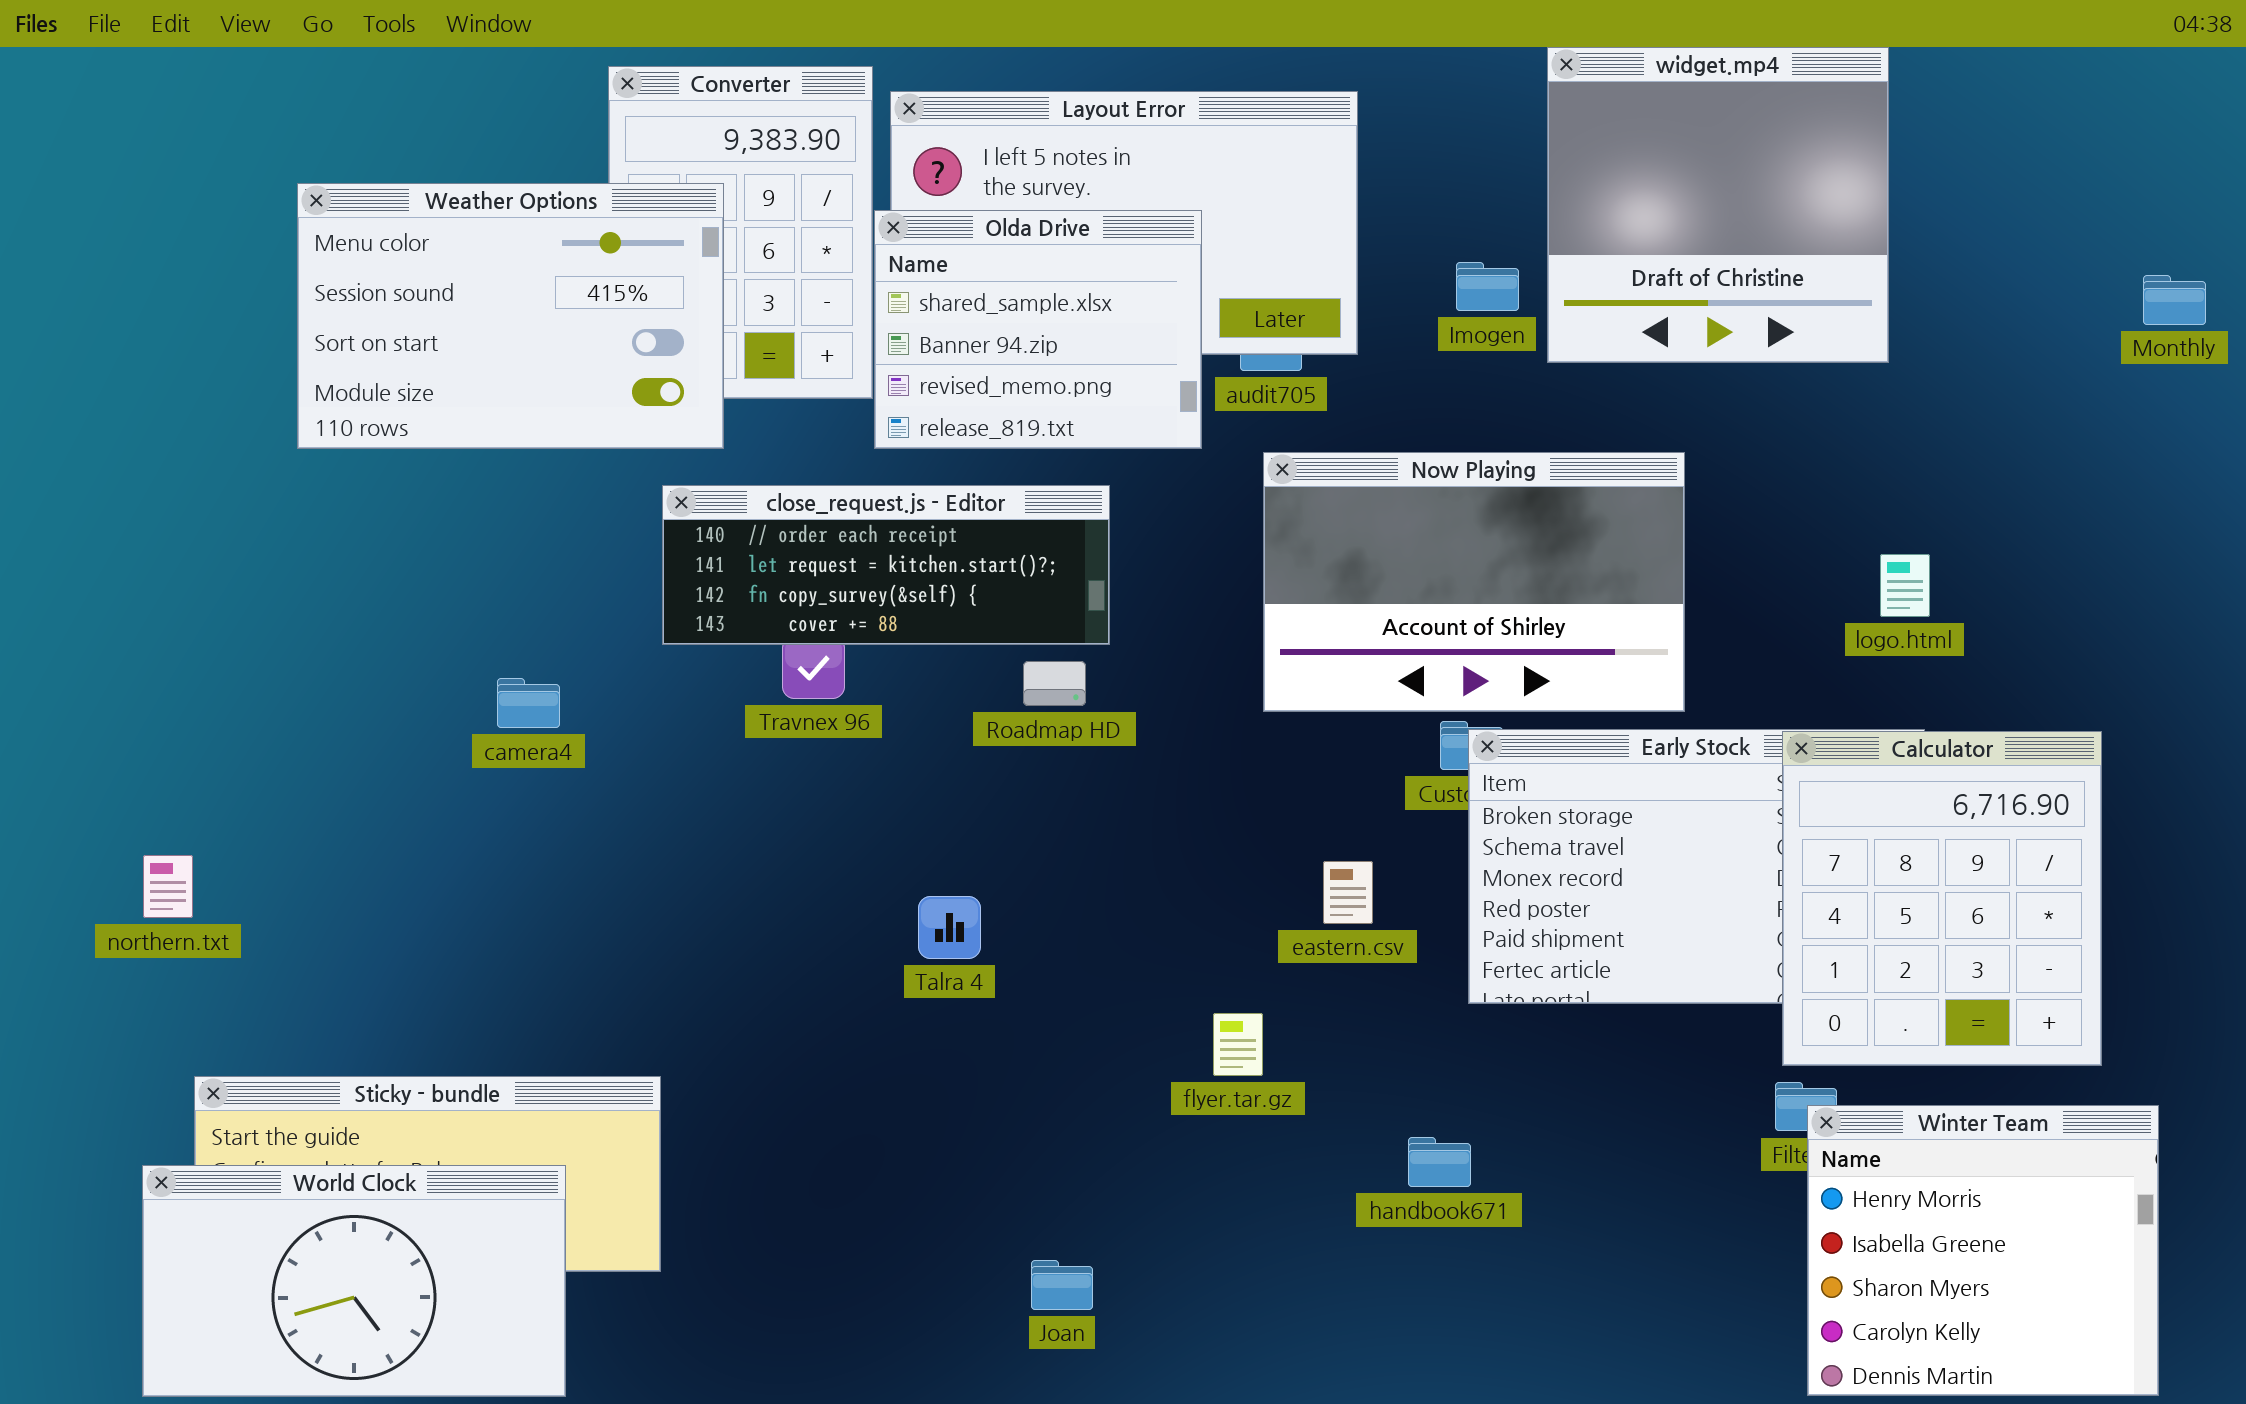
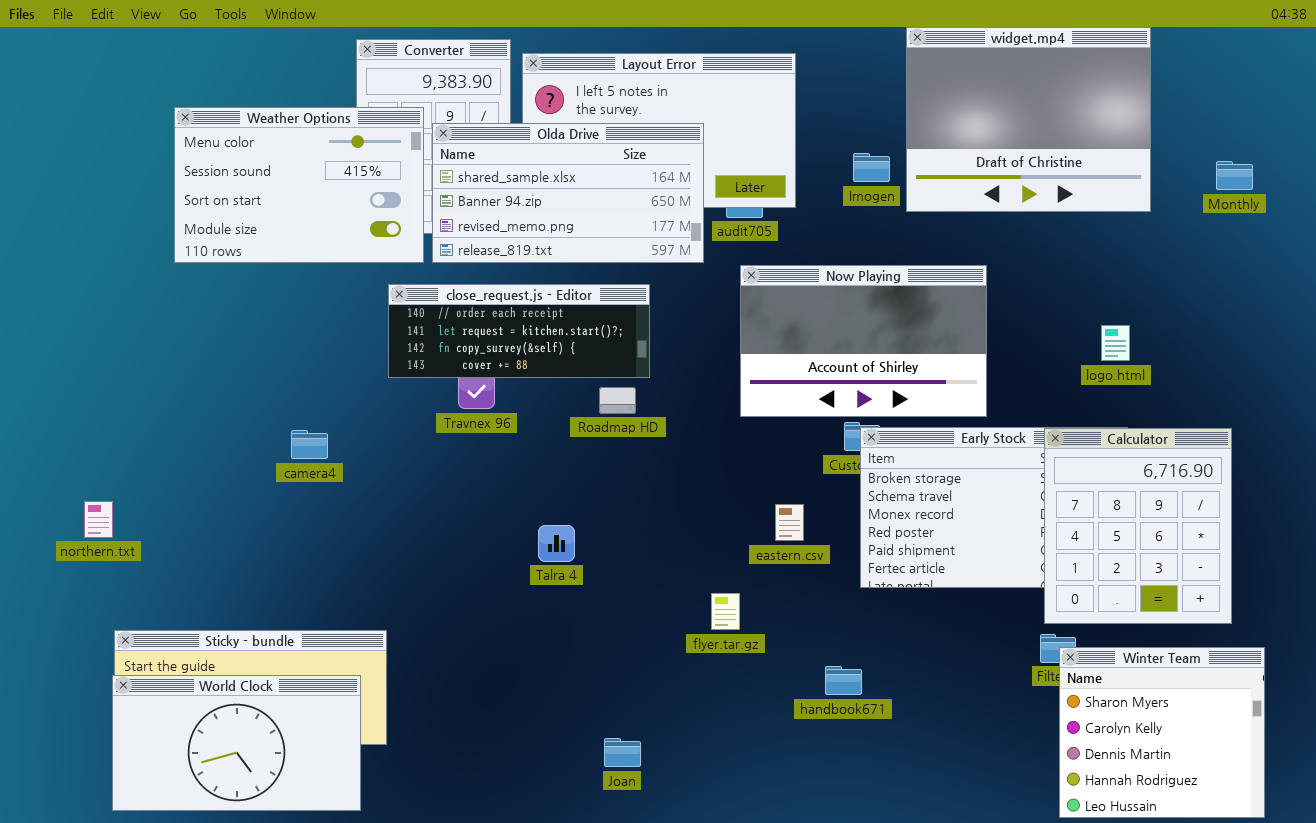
widget.mp4: [1547,47,1889,363] -> [906,27,1151,212], resized
Olda Drive: [874,210,1202,449] -> [432,123,704,263], resized
Monthly: [2143,275,2206,325] -> [1216,161,1253,190], moved
camera4: [497,678,560,728] -> [291,430,328,459], moved
Winter Team: [1807,1105,2159,1396] -> [1059,647,1265,818], scrolled down 2 rows
World Clock: [142,1165,566,1397] -> [112,675,361,811], moved

